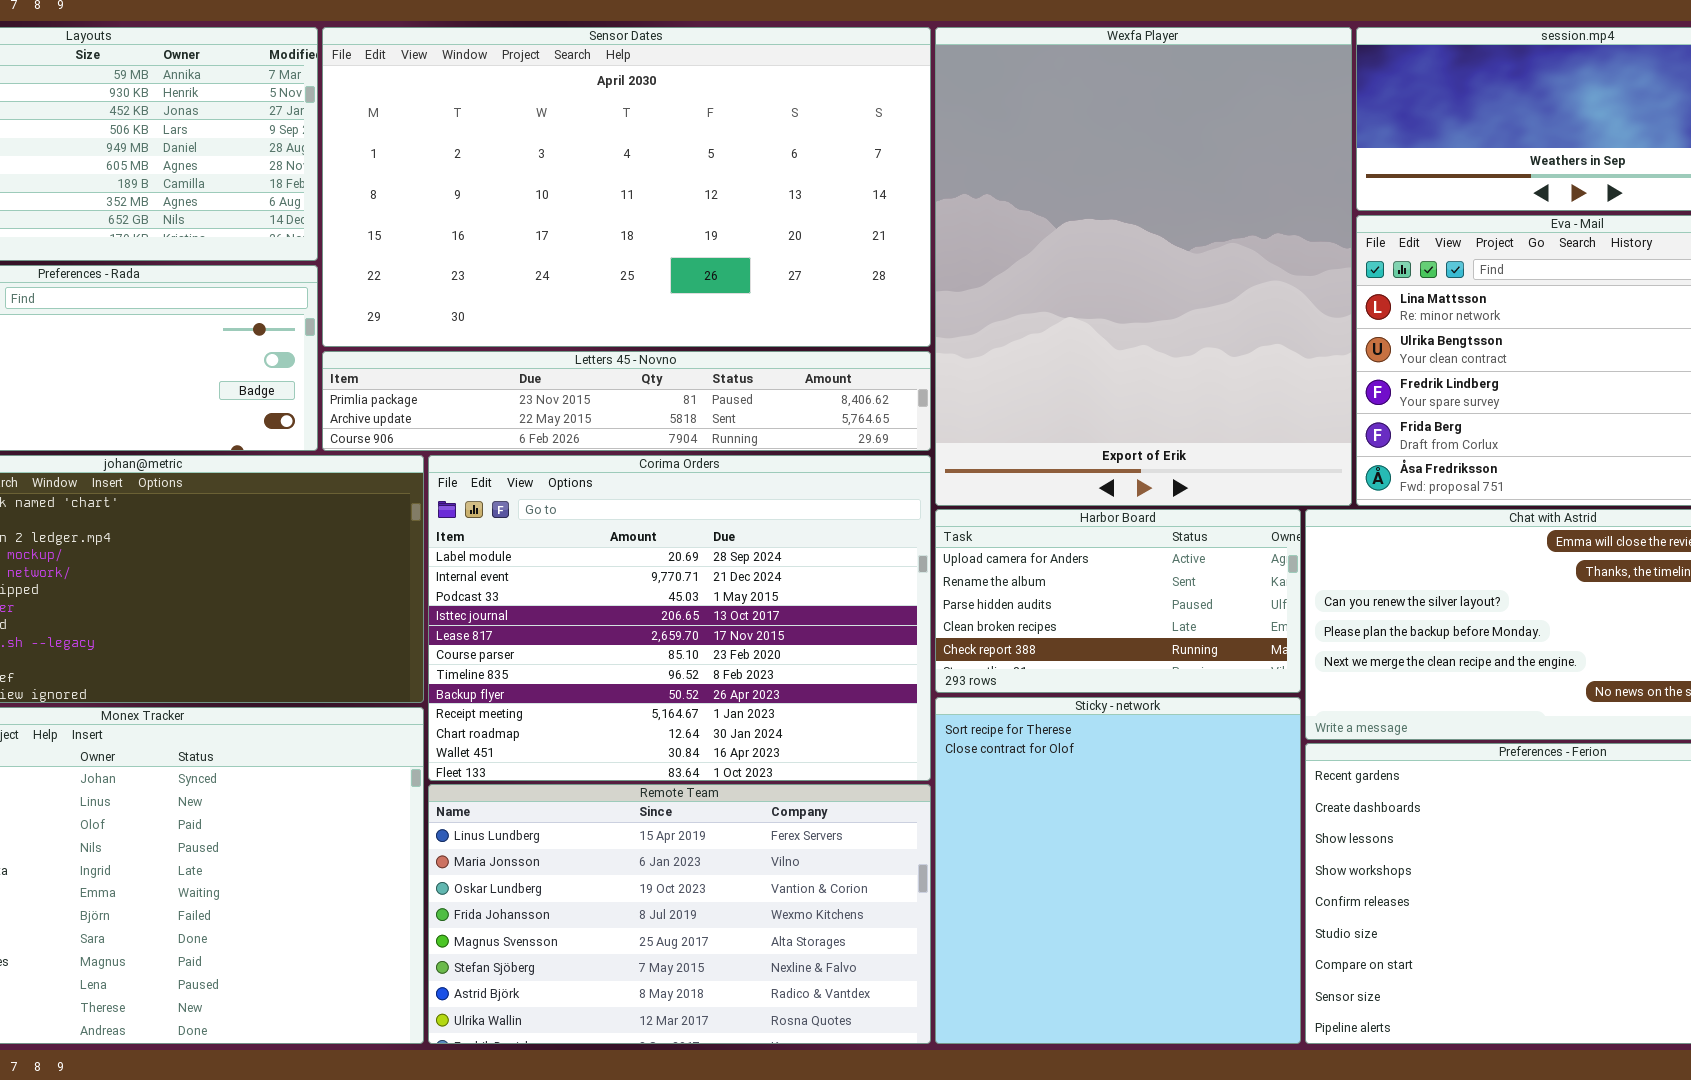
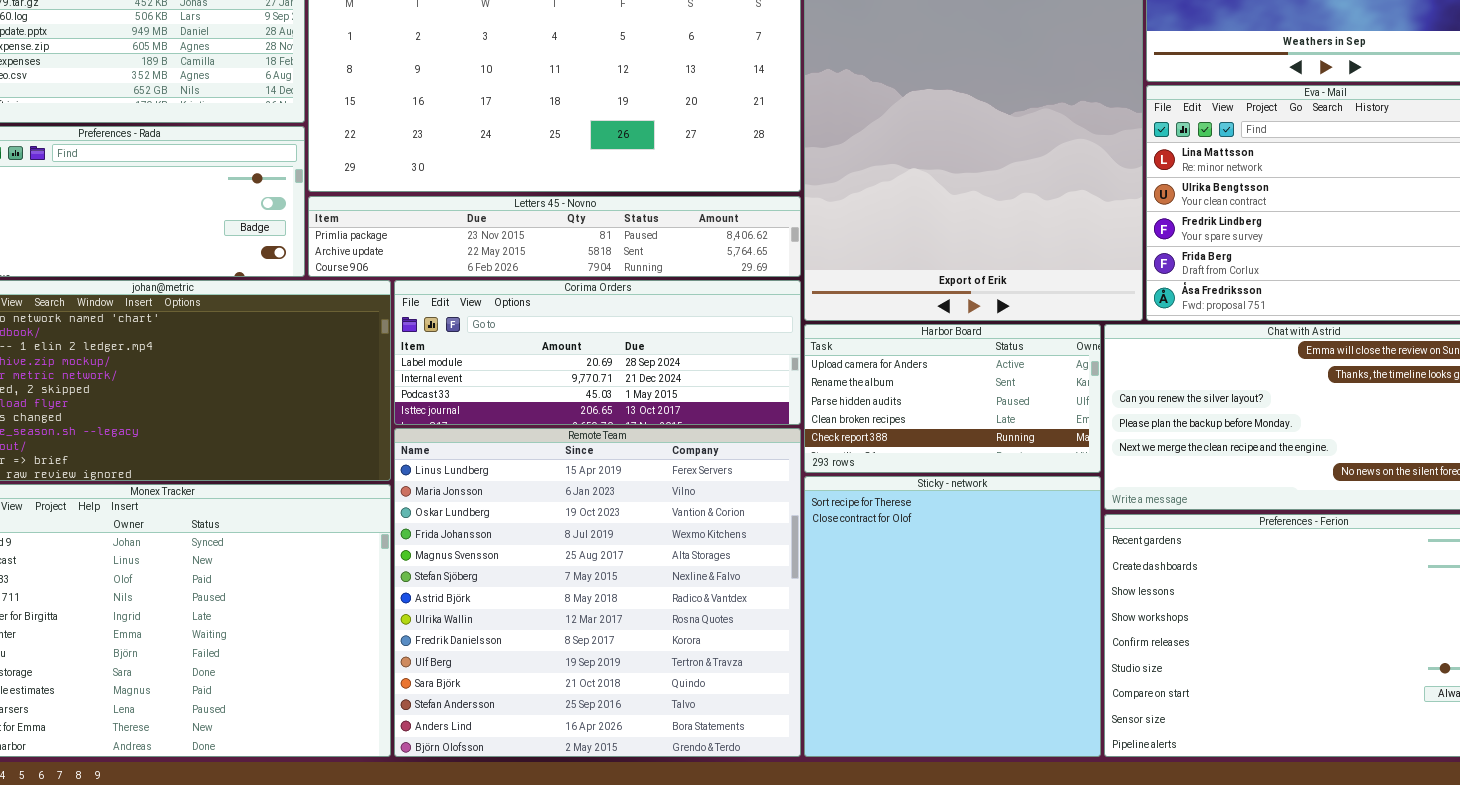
Corima Orders: [428,455,931,781] -> [394,280,801,425], resized
Remote Team: [428,784,931,1044] -> [394,428,801,757], resized

